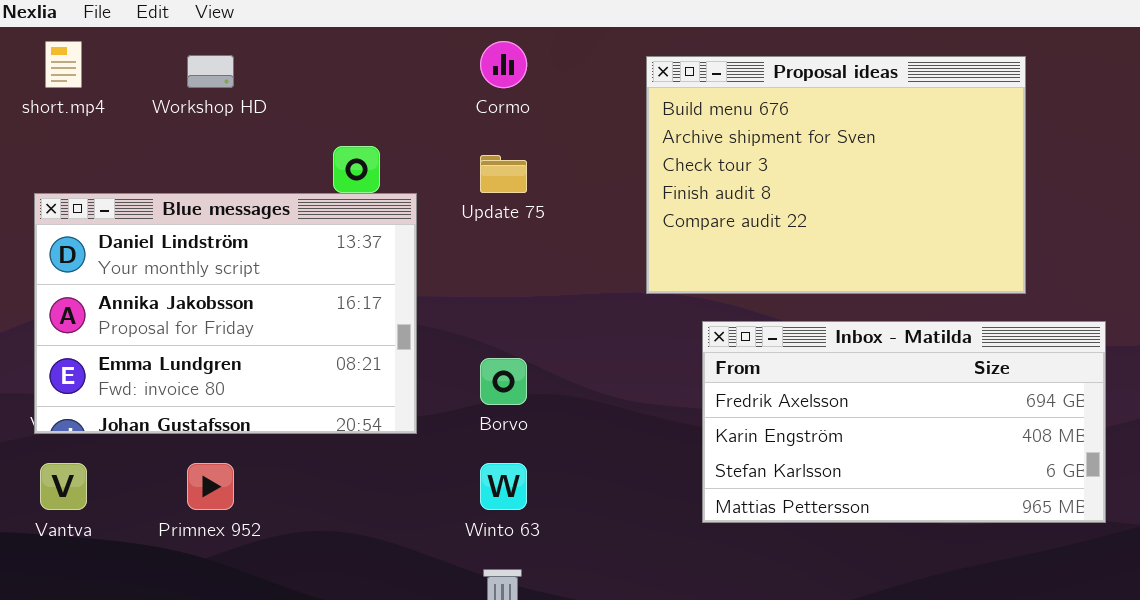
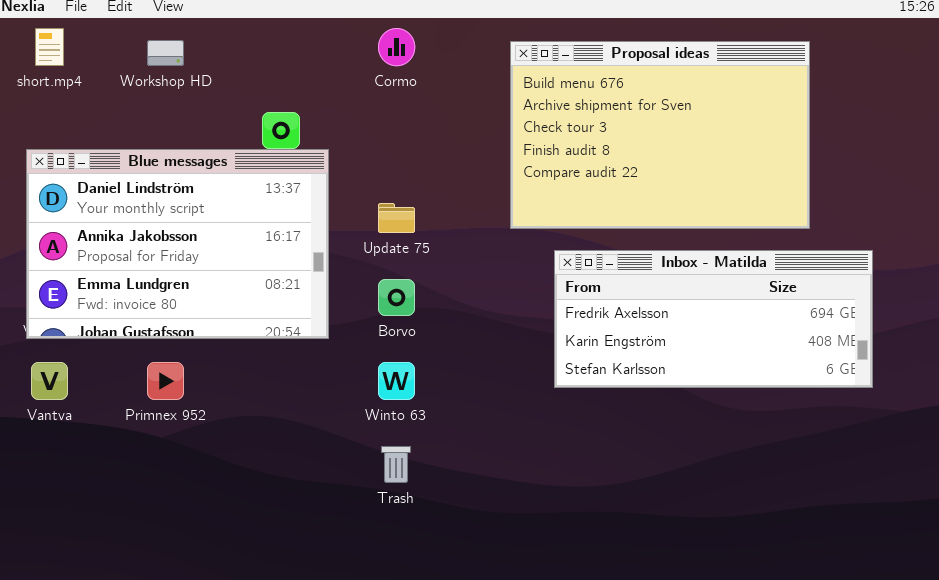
Update 75: [480,155,527,193] -> [378,203,415,233], moved
Inbox - Matilda: [702,321,1106,523] -> [554,250,873,388], resized

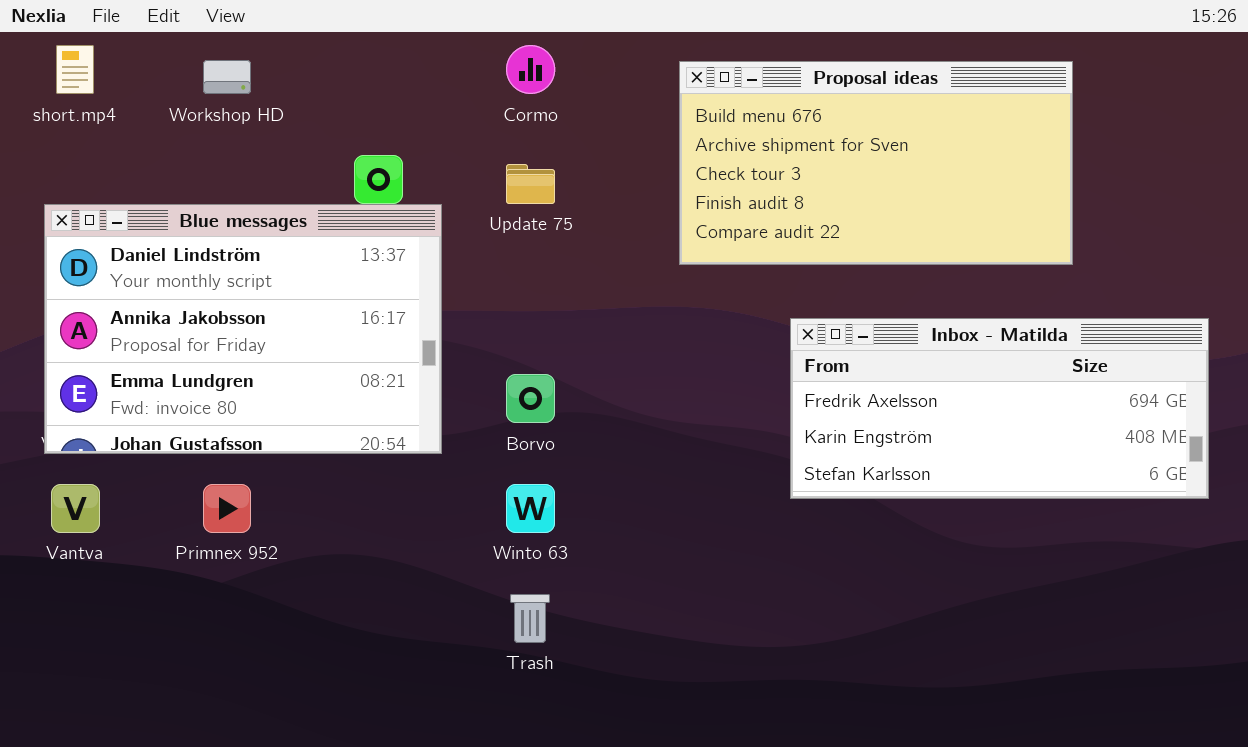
Proposal ideas: [510,41,810,229] -> [679,61,1073,265], resized
Update 75: [378,203,415,233] -> [506,164,555,204], moved
Inbox - Matilda: [554,250,873,388] -> [790,318,1209,499], moved

